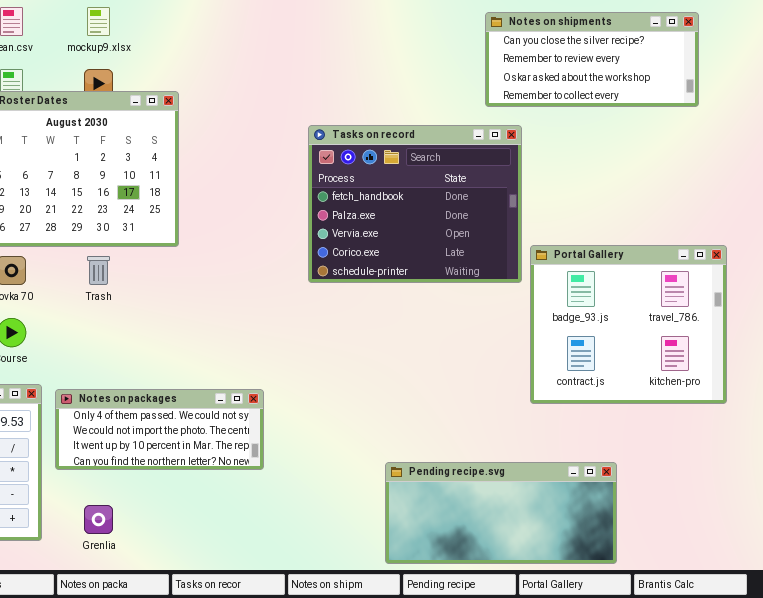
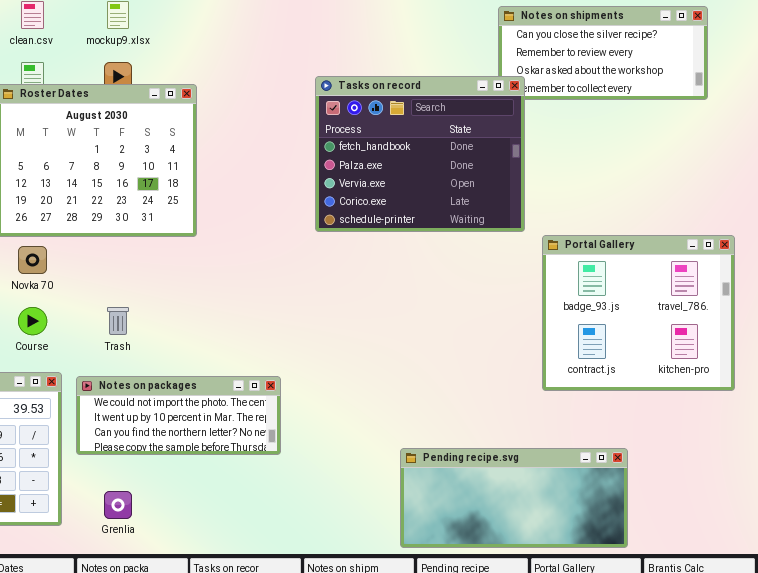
Tasks on record: [308,125,522,283] -> [315,76,525,232], moved
Trash: [87,256,110,285] -> [107,307,129,335], moved
Notes on packages: [55,389,264,470] -> [76,376,281,455], scrolled down 1 row

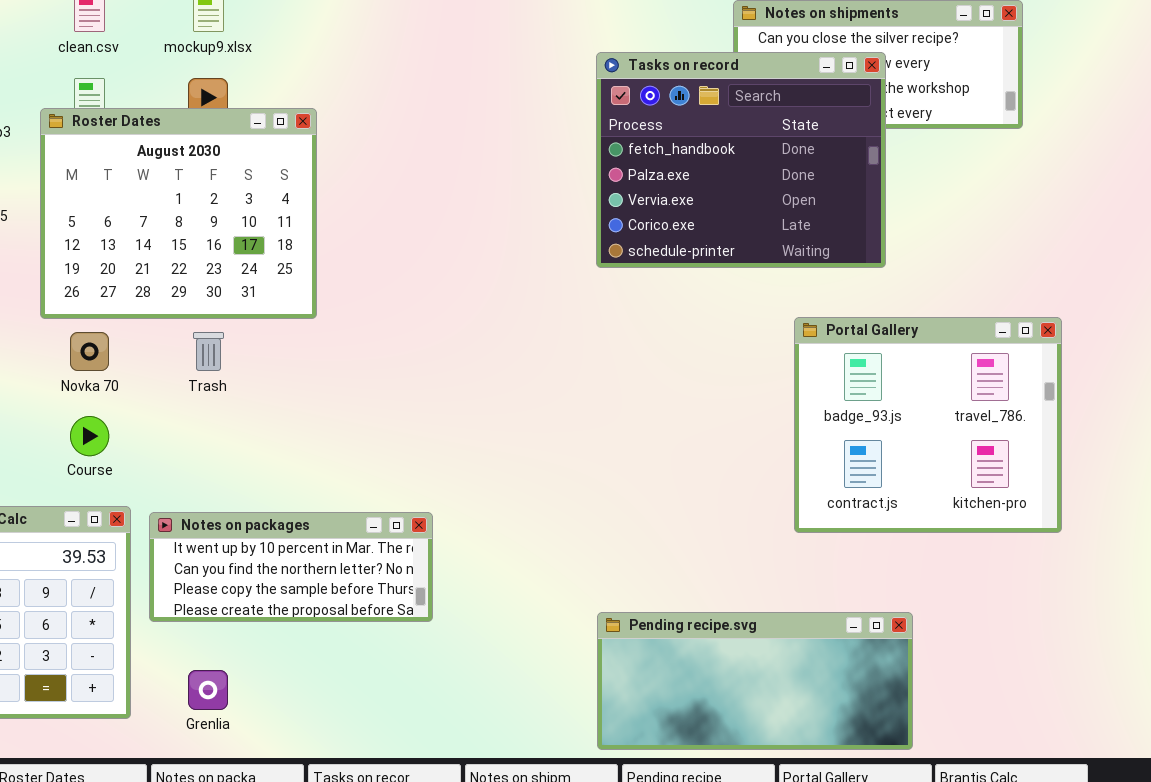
Tasks on record: [315,76,525,232] -> [596,52,886,268], moved
Trash: [107,307,129,335] -> [193,332,224,371], moved
Notes on packages: [76,376,281,455] -> [149,512,433,622], scrolled down 1 row

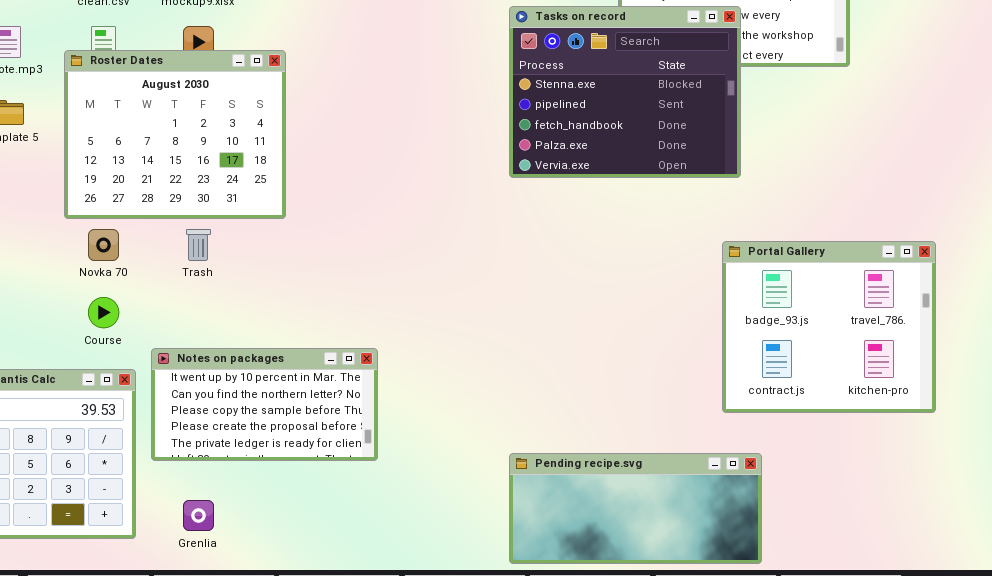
Tasks on record: [596,52,886,268] -> [509,6,741,178], scrolled up 2 rows
Portal Gallery: [794,317,1062,533] -> [722,241,936,413], moved
Notes on packages: [149,512,433,622] -> [151,348,378,461], resized

